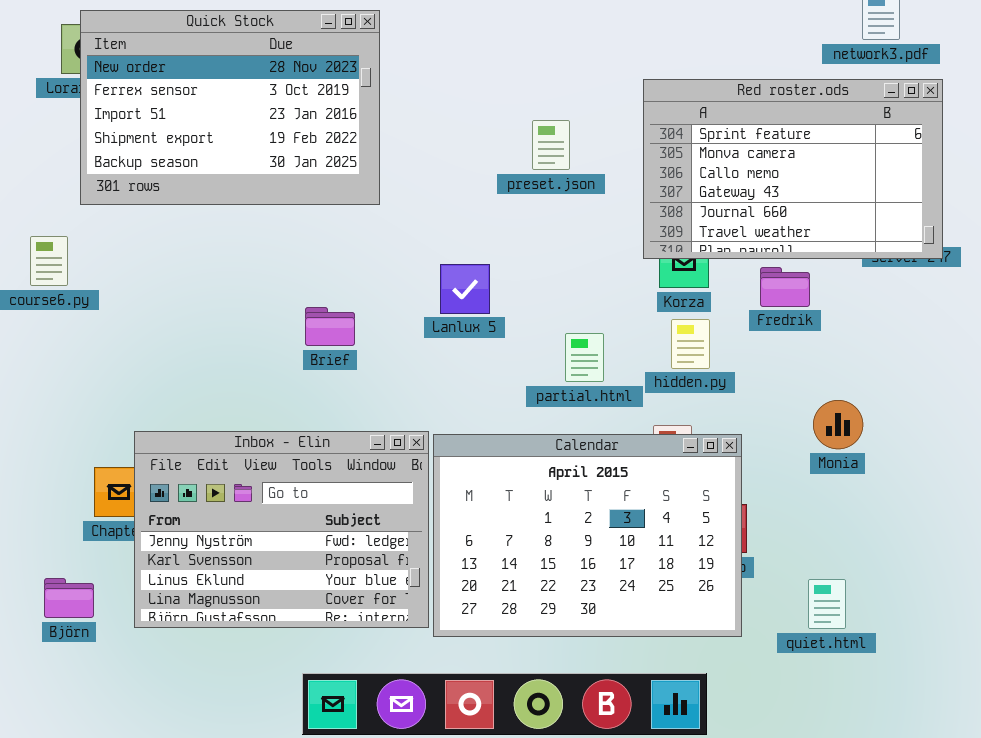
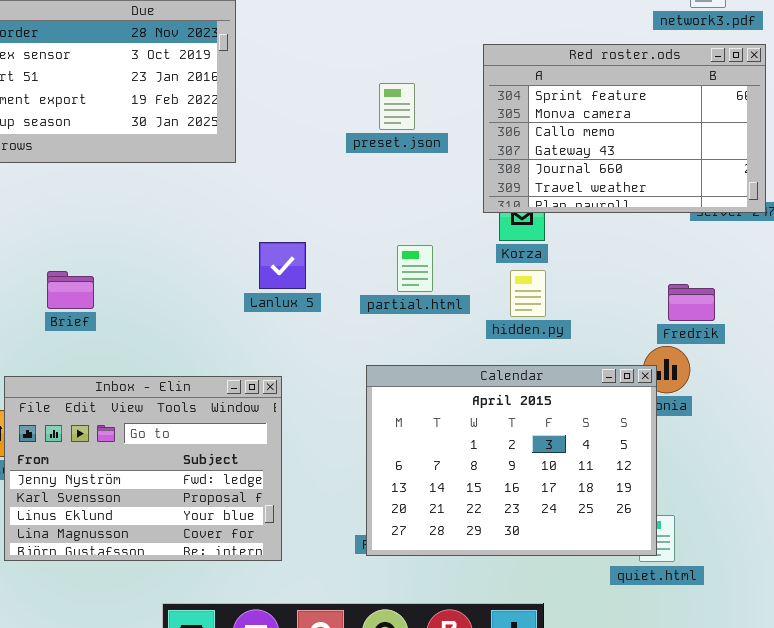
Lanlux 5: [440,264,490,314] -> [259,242,306,289], moved
Fredrik: [760,267,810,307] -> [668,284,715,321], moved
Brief: [305,307,355,346] -> [47,271,94,309], moved
partial.html: [565,333,604,382] -> [397,245,433,292], moved
Calendar: [433,434,742,637] -> [366,365,657,556], moved

